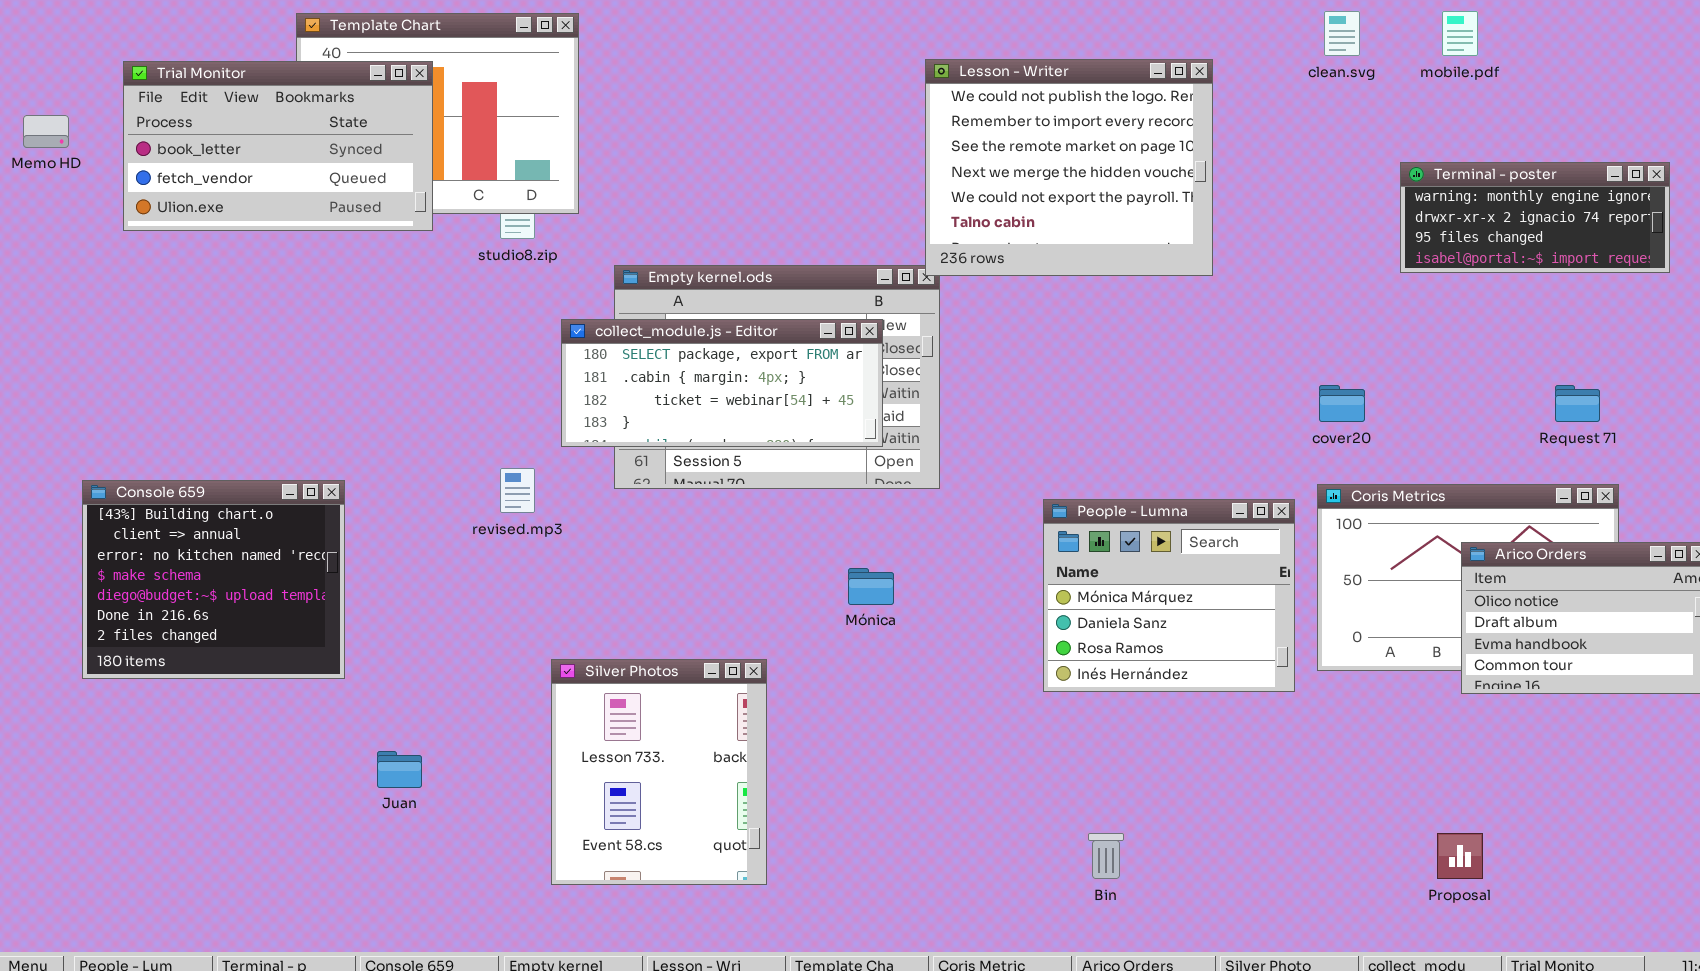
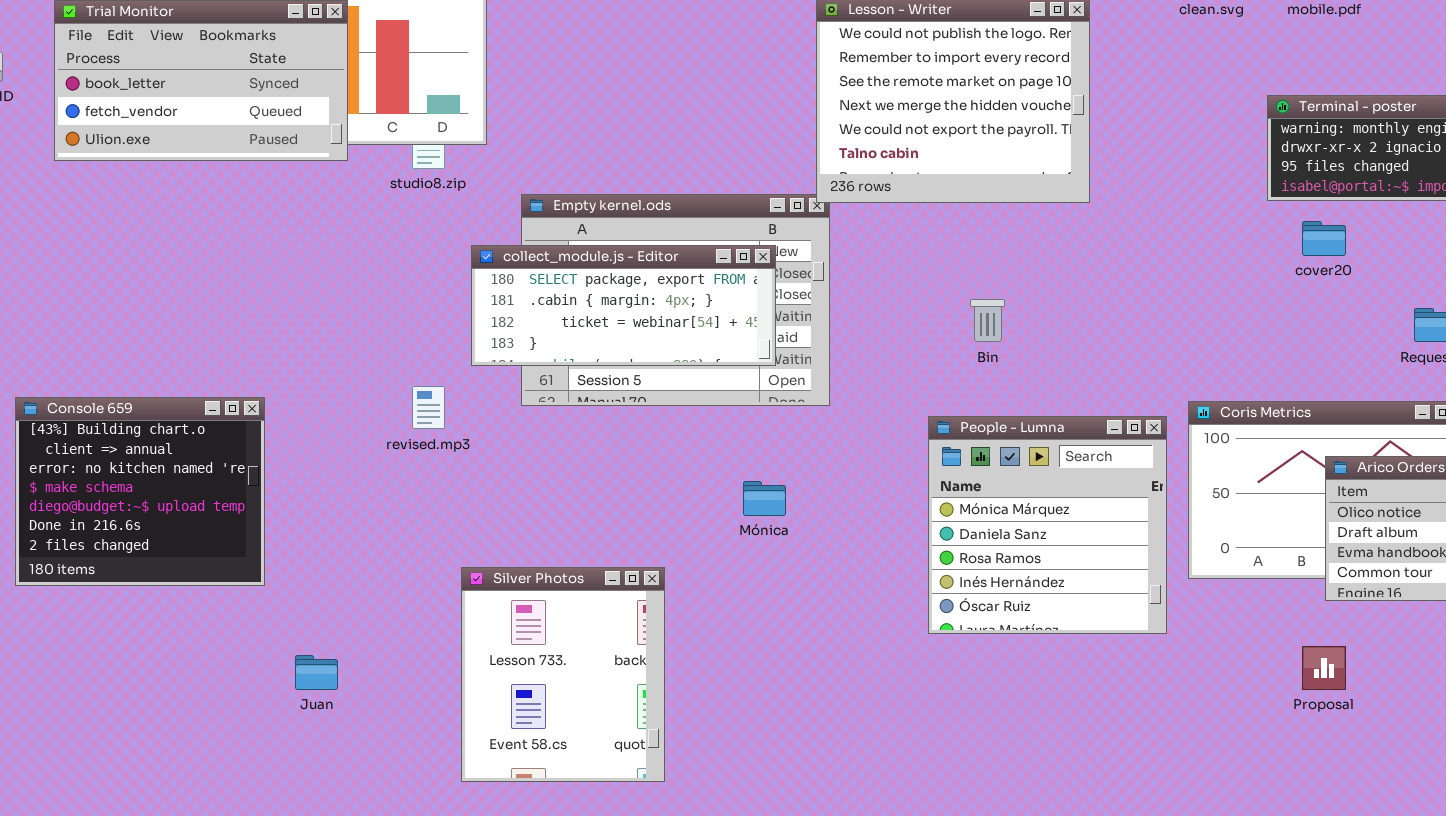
cover20: [1319,385,1365,422] -> [1302,221,1346,256], moved
People - Lumna: [1043,499,1295,692] -> [928,416,1167,634], resized
Bin: [1088,833,1124,879] -> [970,299,1005,342], moved
Proposal: [1437,833,1483,879] -> [1302,646,1346,690], moved

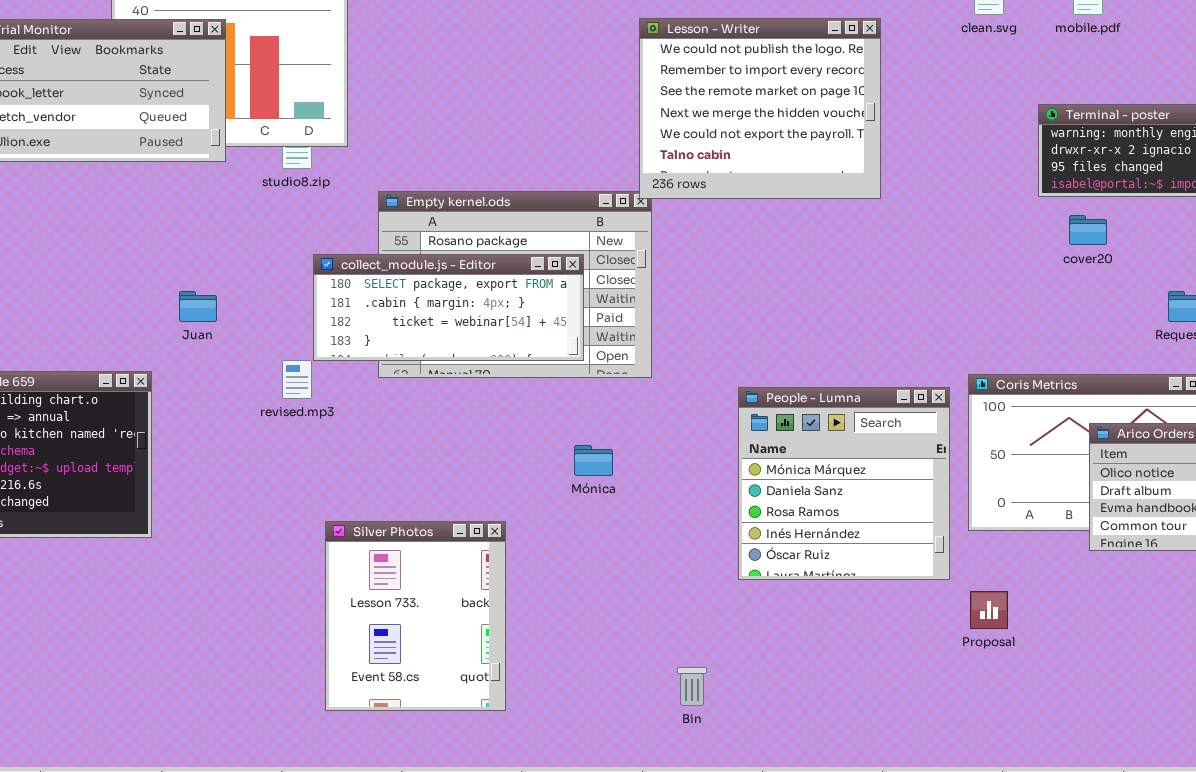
collect_module.js - Editor: [471,245,776,366] -> [313,254,584,361], moved
Bin: [970,299,1005,342] -> [677,667,707,706], moved
Proposal: [1302,646,1346,690] -> [970,591,1008,629], moved
Juan: [295,655,338,690] -> [179,291,217,322], moved

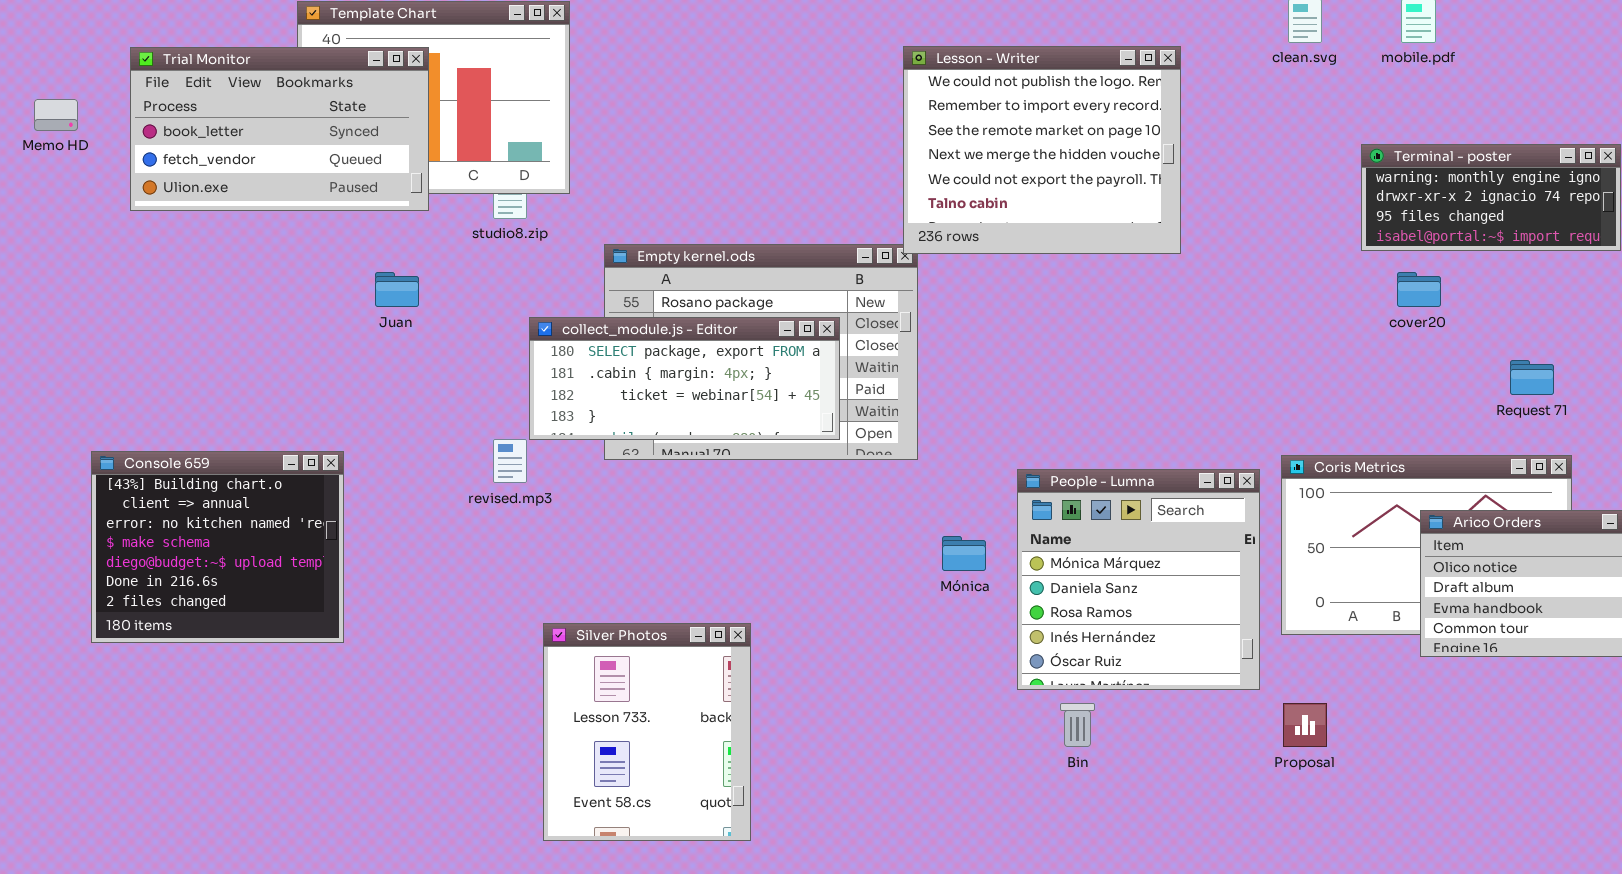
Juan: [179,291,217,322] -> [375,272,419,307], moved
Mónica: [574,445,613,476] -> [942,536,986,571], moved
Bin: [677,667,707,706] -> [1060,703,1095,747], moved

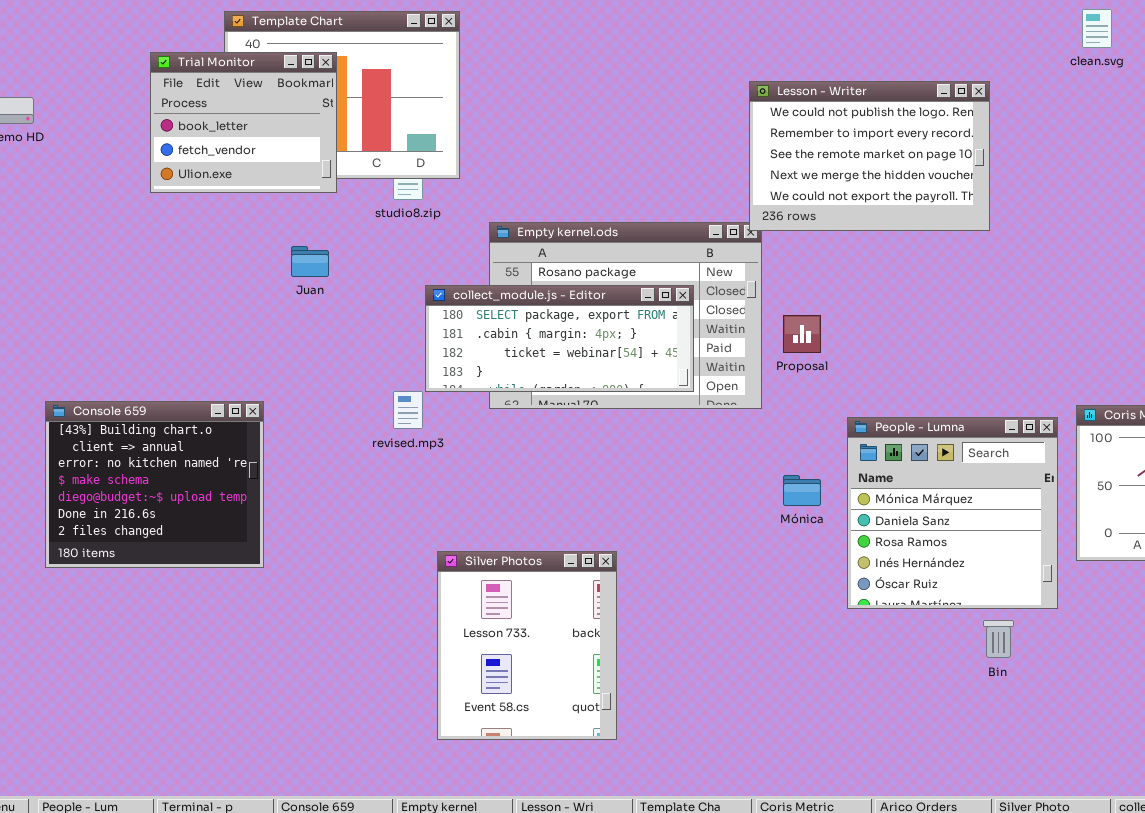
Lesson - Writer: [903,46,1181,254] -> [749,81,990,231], resized
Trial Monitor: [130,47,429,211] -> [150,52,337,193], resized
Bin: [1060,703,1095,747] -> [983,620,1014,658], moved
Proposal: [1283,703,1327,747] -> [783,315,821,353], moved

